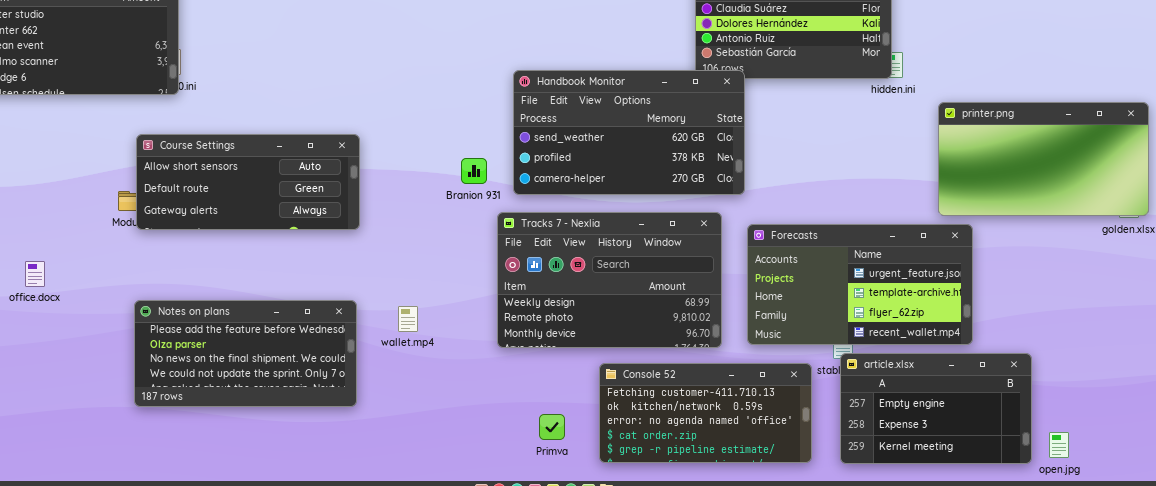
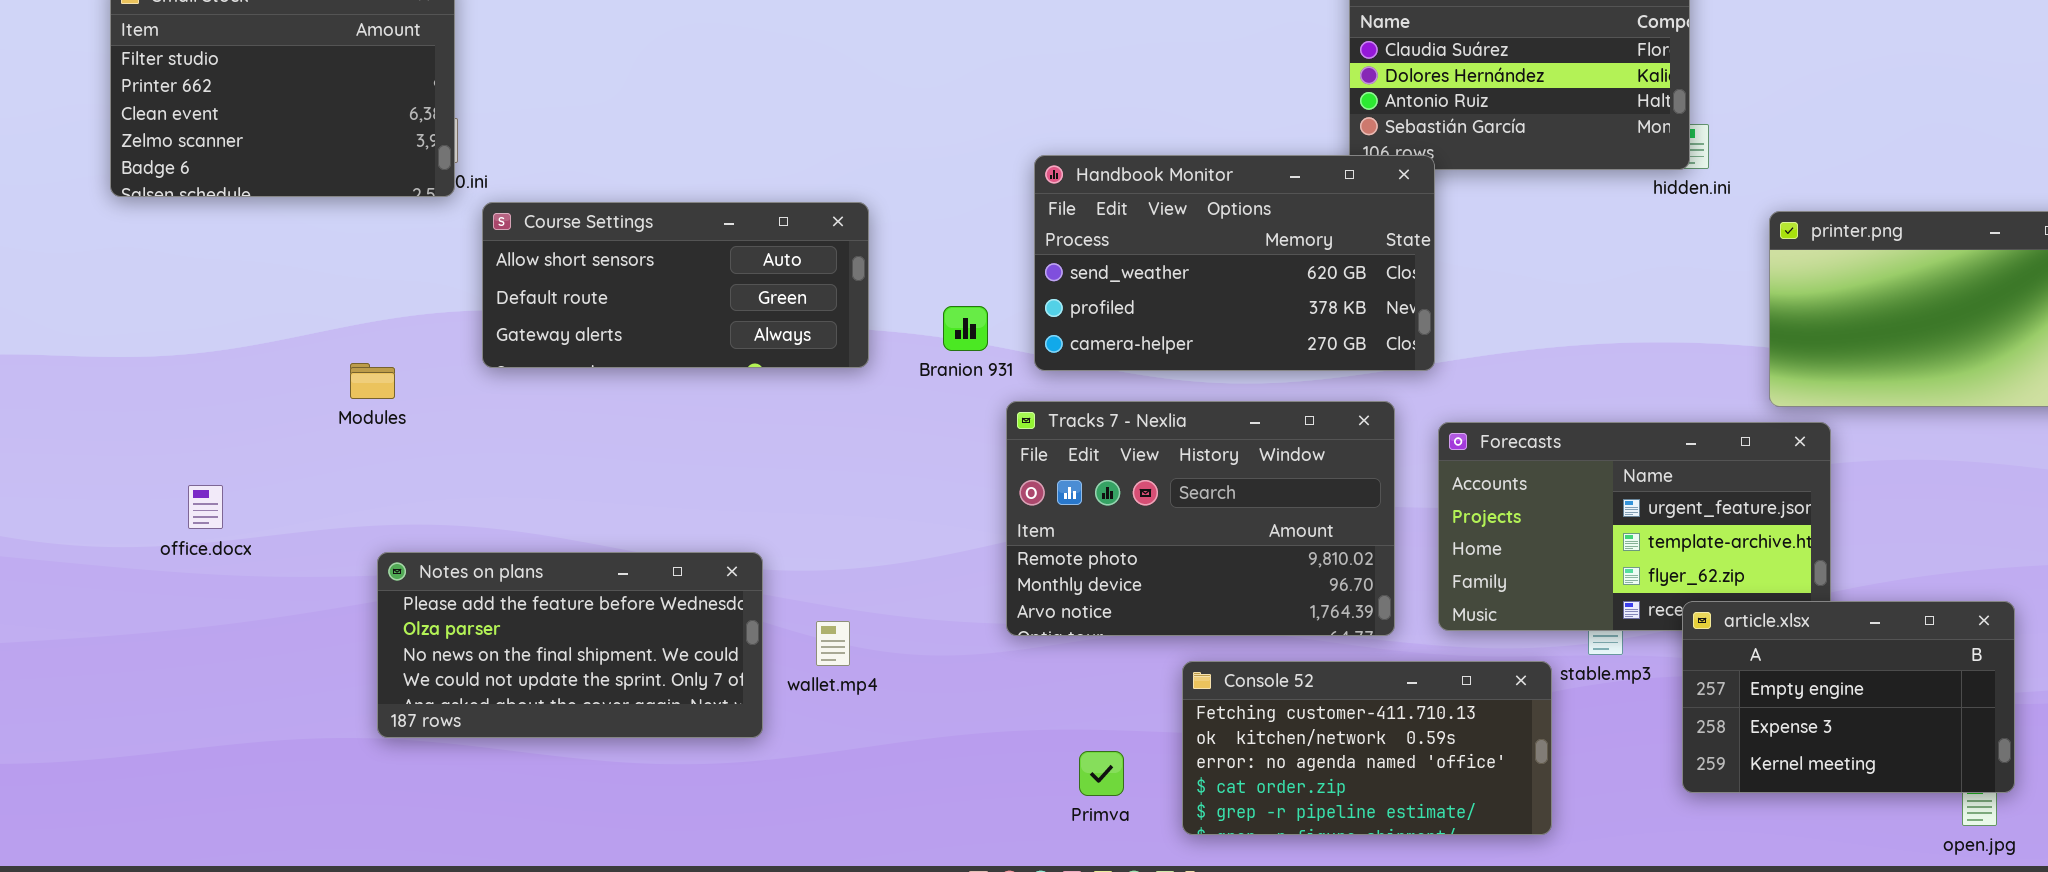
Course Settings: [136,134,360,230] -> [482,202,869,368], moved
Tracks 7 - Nexlia: [497,212,722,348] -> [1006,401,1395,636], scrolled down 1 row
wallet.mp4: [398,306,418,332] -> [816,621,850,666], moved
article.xlsx: [840,353,1032,464] -> [1682,601,2015,793], moved

